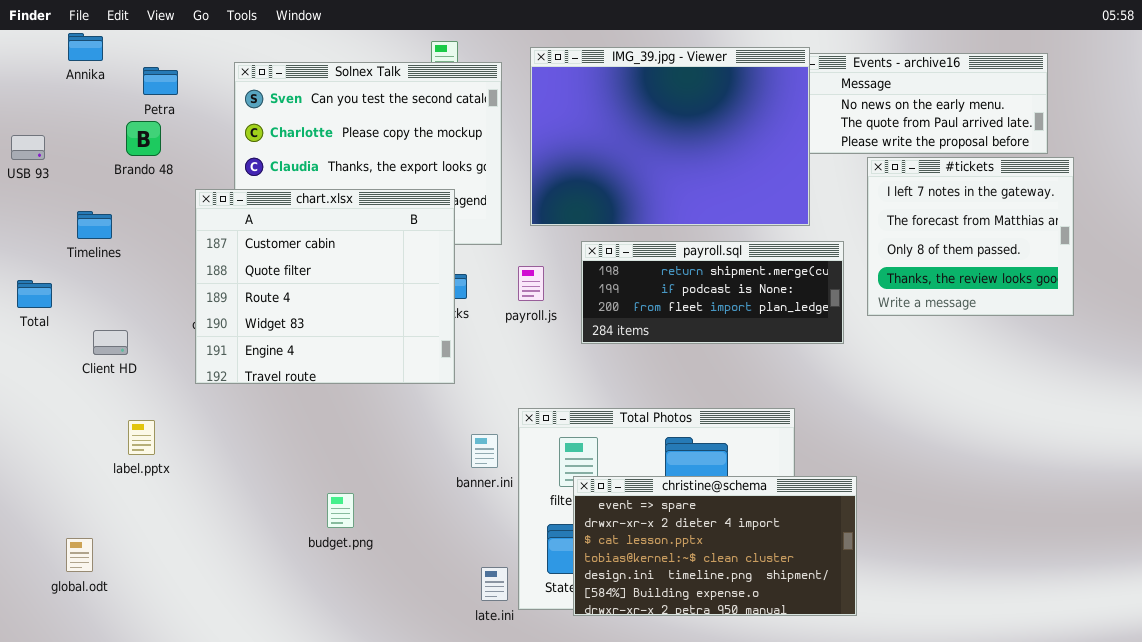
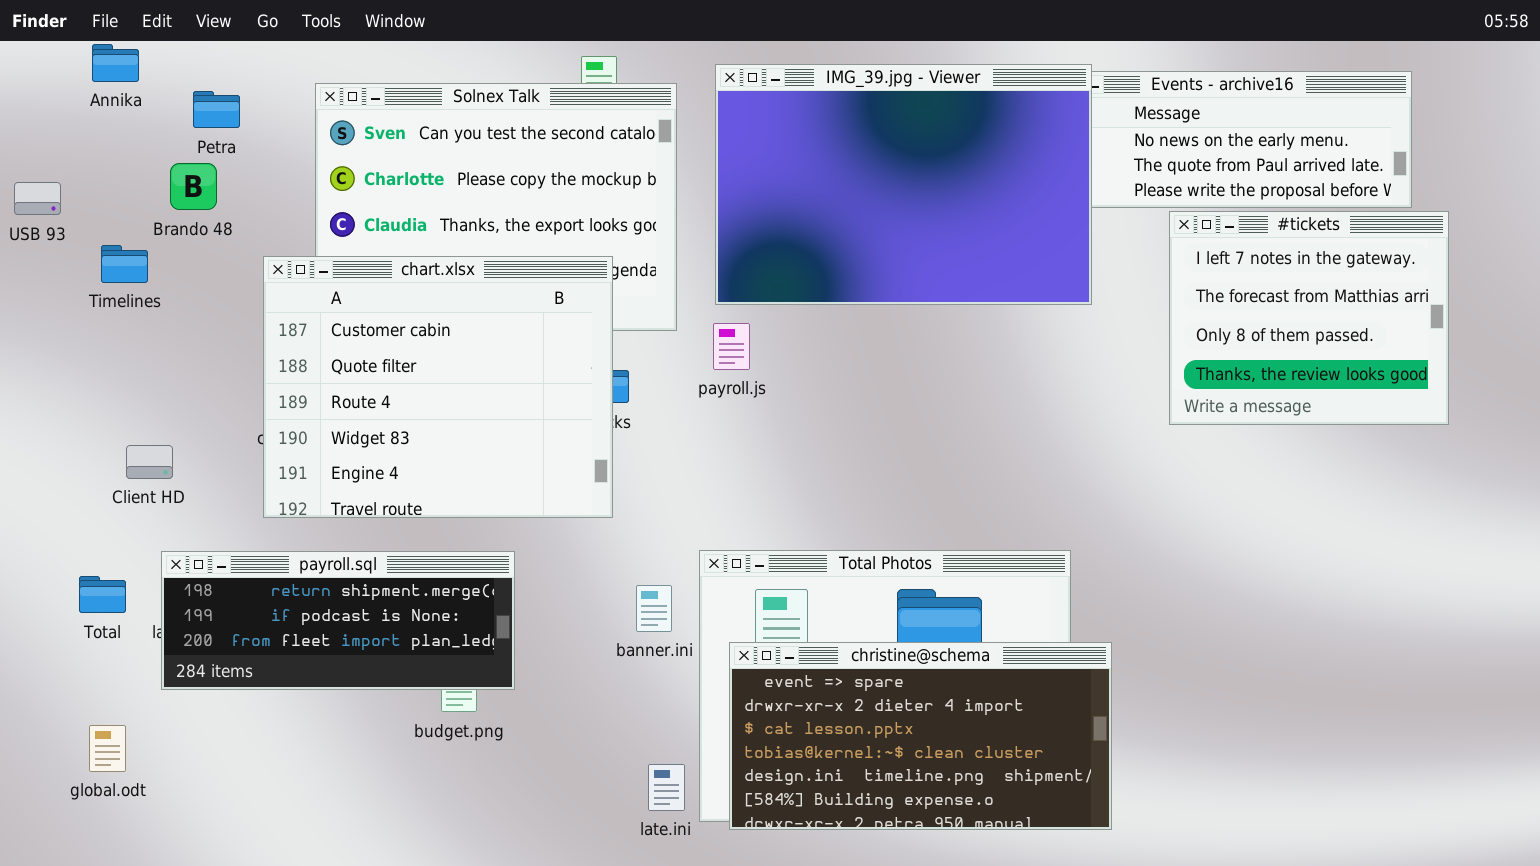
Timelines: [77,211,112,239] -> [101,245,148,283], moved
payroll.sql: [581,241,844,344] -> [161,551,515,690], moved
payroll.js: [518,266,544,301] -> [713,323,750,370], moved
Total: [17,280,52,308] -> [79,576,126,613], moved
christine@schema: [573,476,857,616] -> [729,642,1112,830], moved

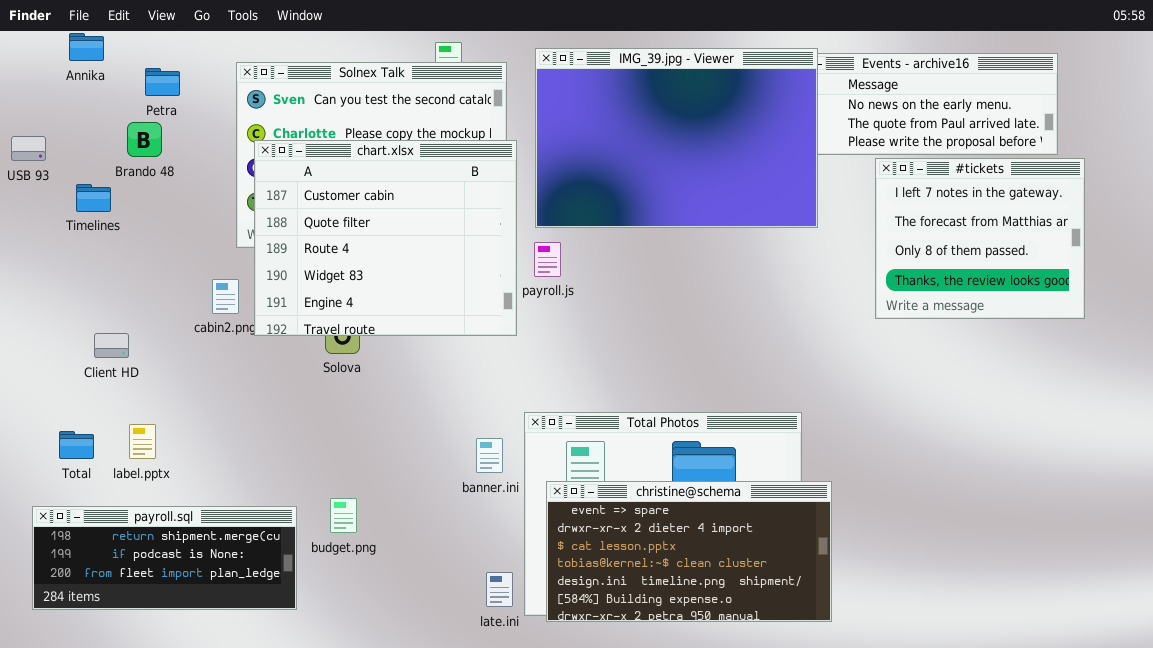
chart.xlsx: [263,256,613,518] -> [254,140,517,336], moved
payroll.sql: [161,551,515,690] -> [32,506,297,610], moved

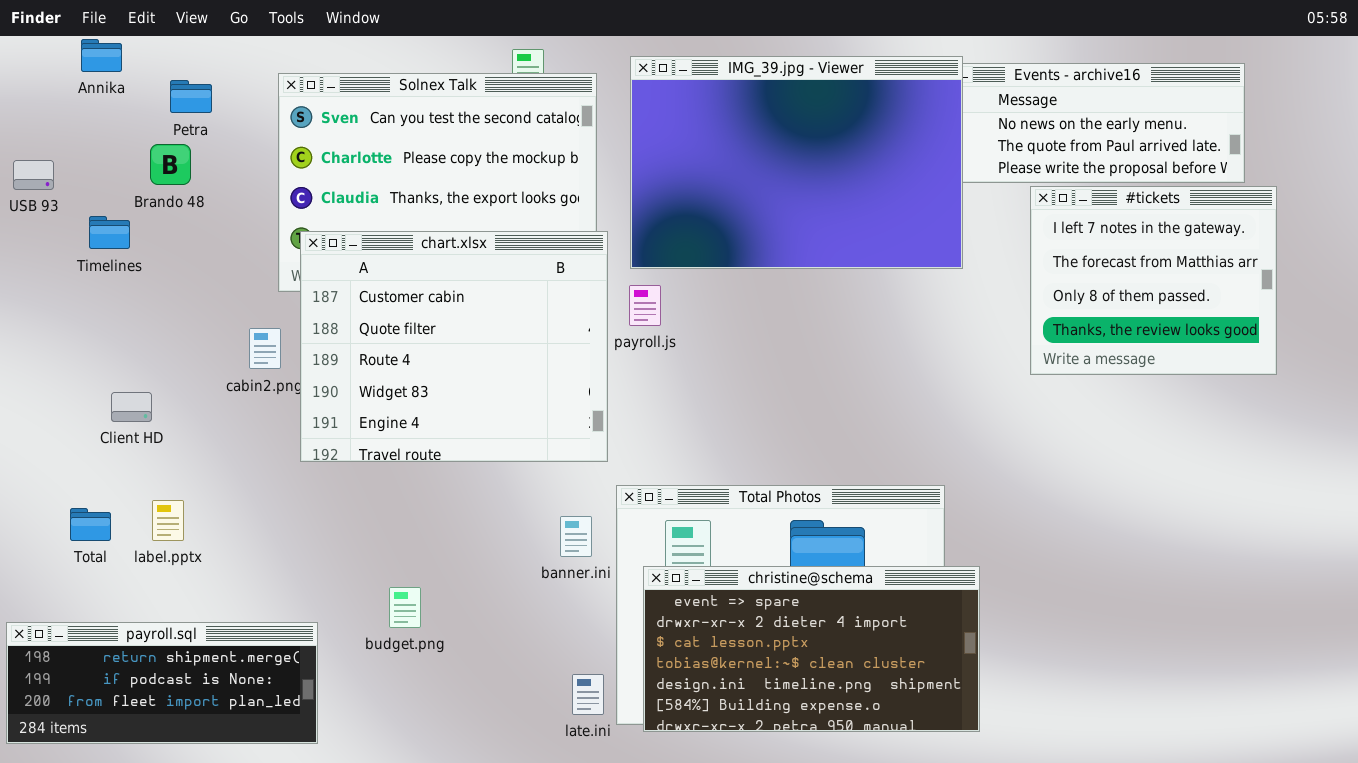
chart.xlsx: [254,140,517,336] -> [300,231,608,462], moved
payroll.sql: [32,506,297,610] -> [6,622,318,744], moved

